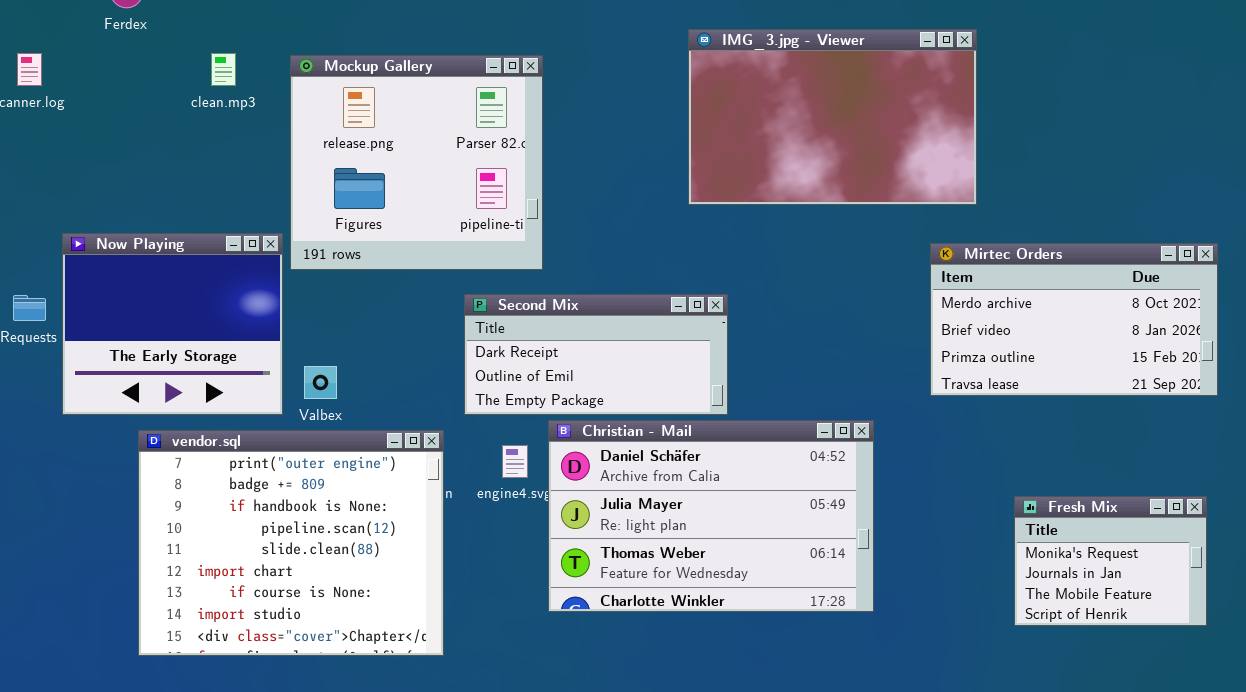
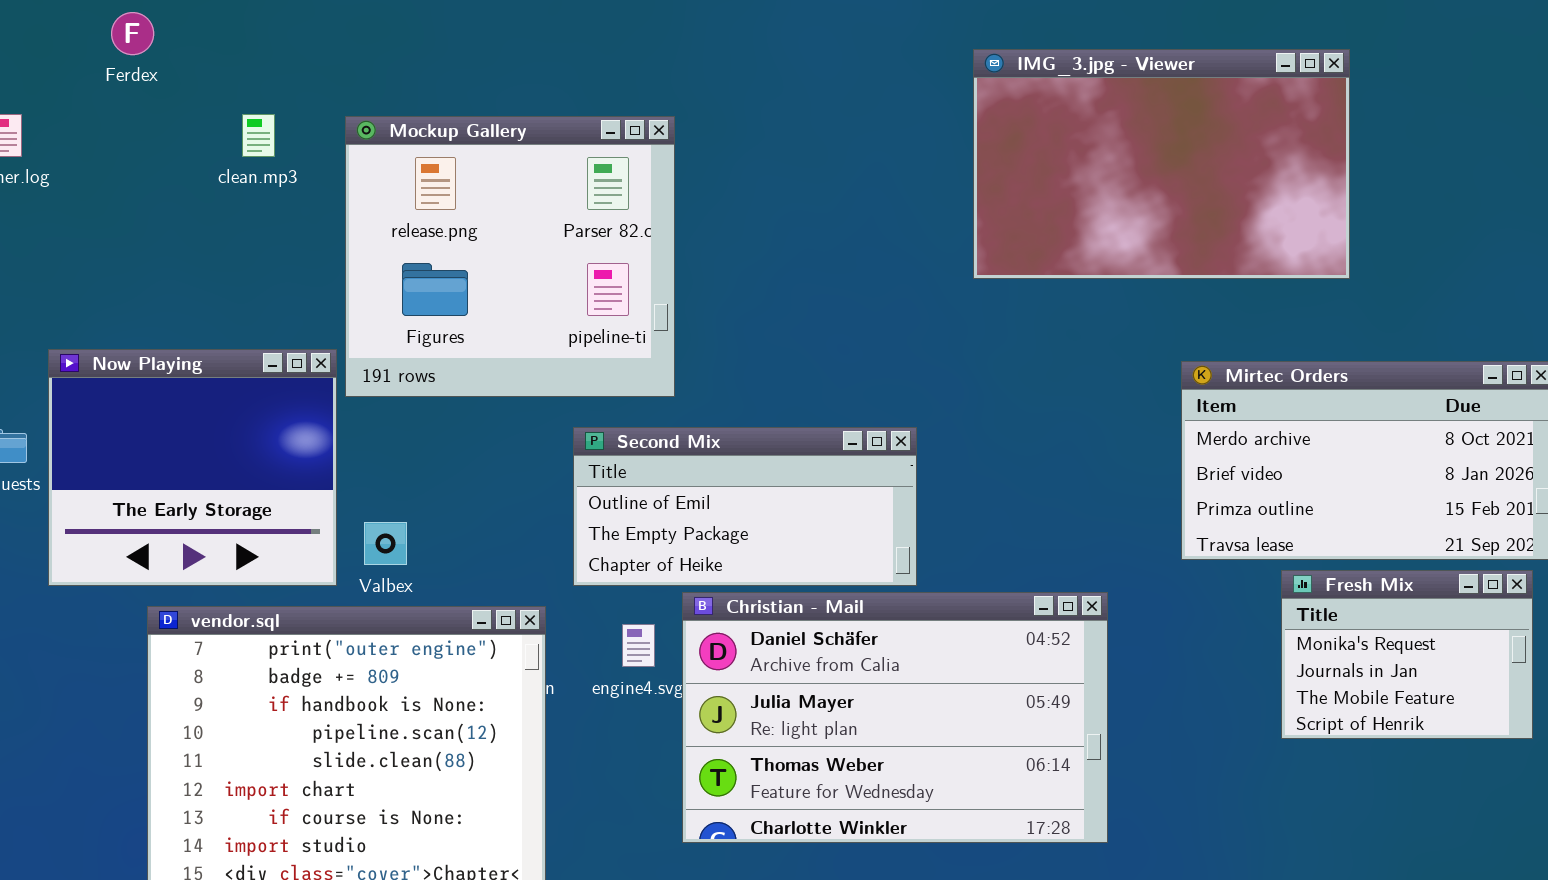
IMG_3.jpg - Viewer: [688,29,977,205] -> [973,49,1350,279], moved
Second Mix: [464,294,728,415] -> [573,427,917,586], scrolled down 1 row
Fresh Mix: [1014,496,1207,626] -> [1281,570,1533,739], moved

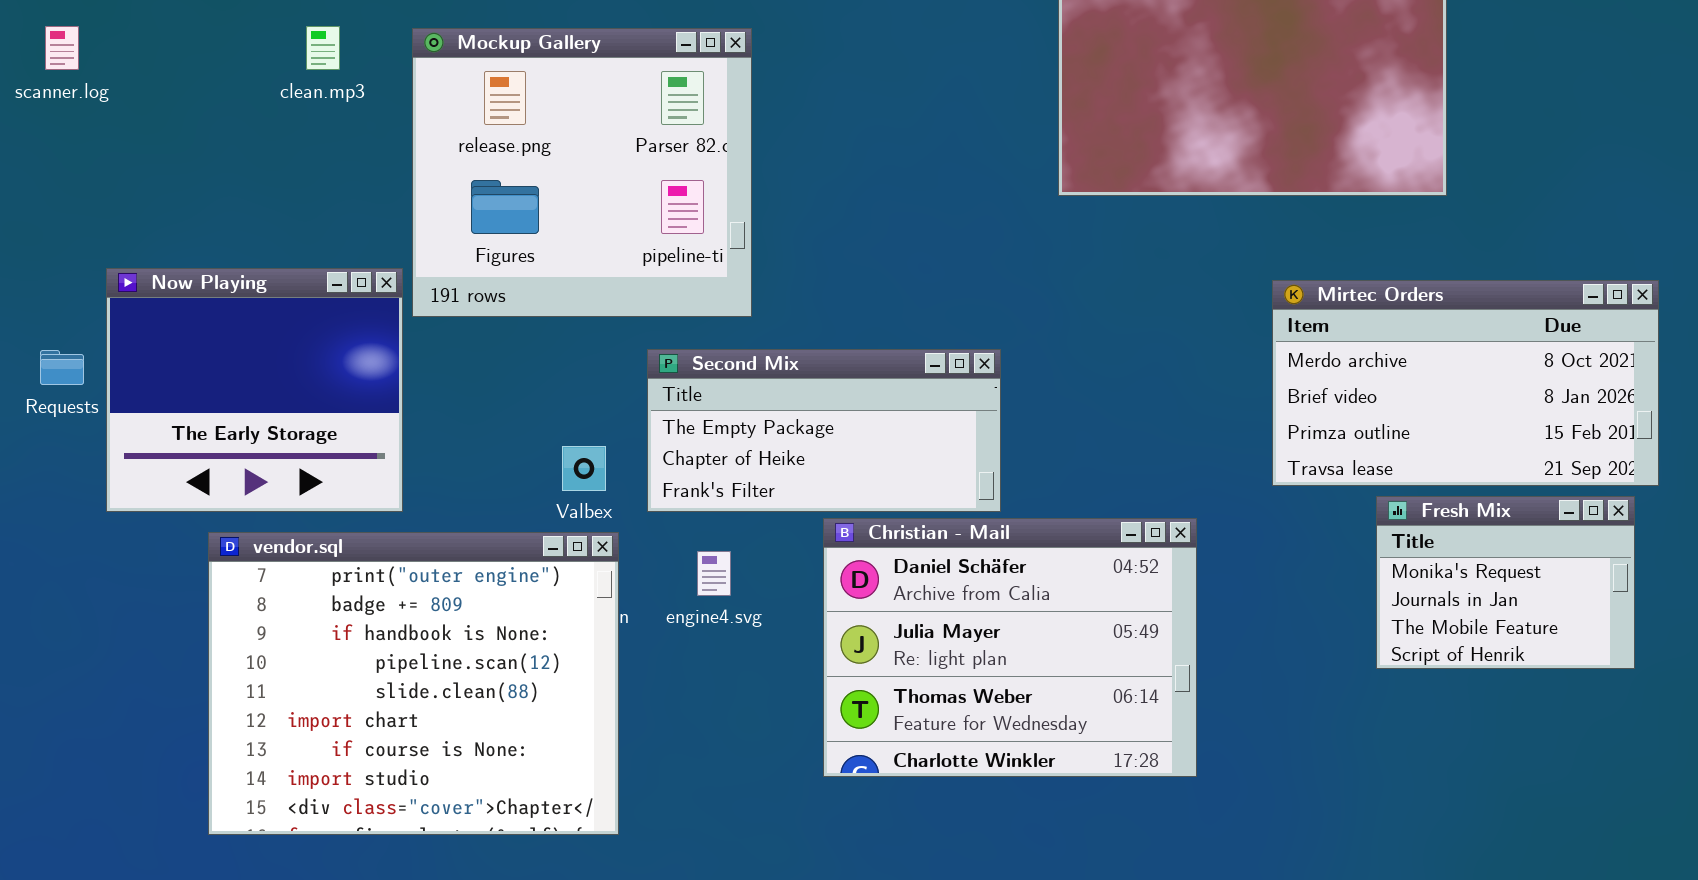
Second Mix: [573,427,917,586] -> [647,349,1001,512], scrolled down 1 row
Valbex: [364,522,407,565] -> [562,446,606,491], moved
Christian - Mail: [682,592,1108,843] -> [823,518,1197,777], resized

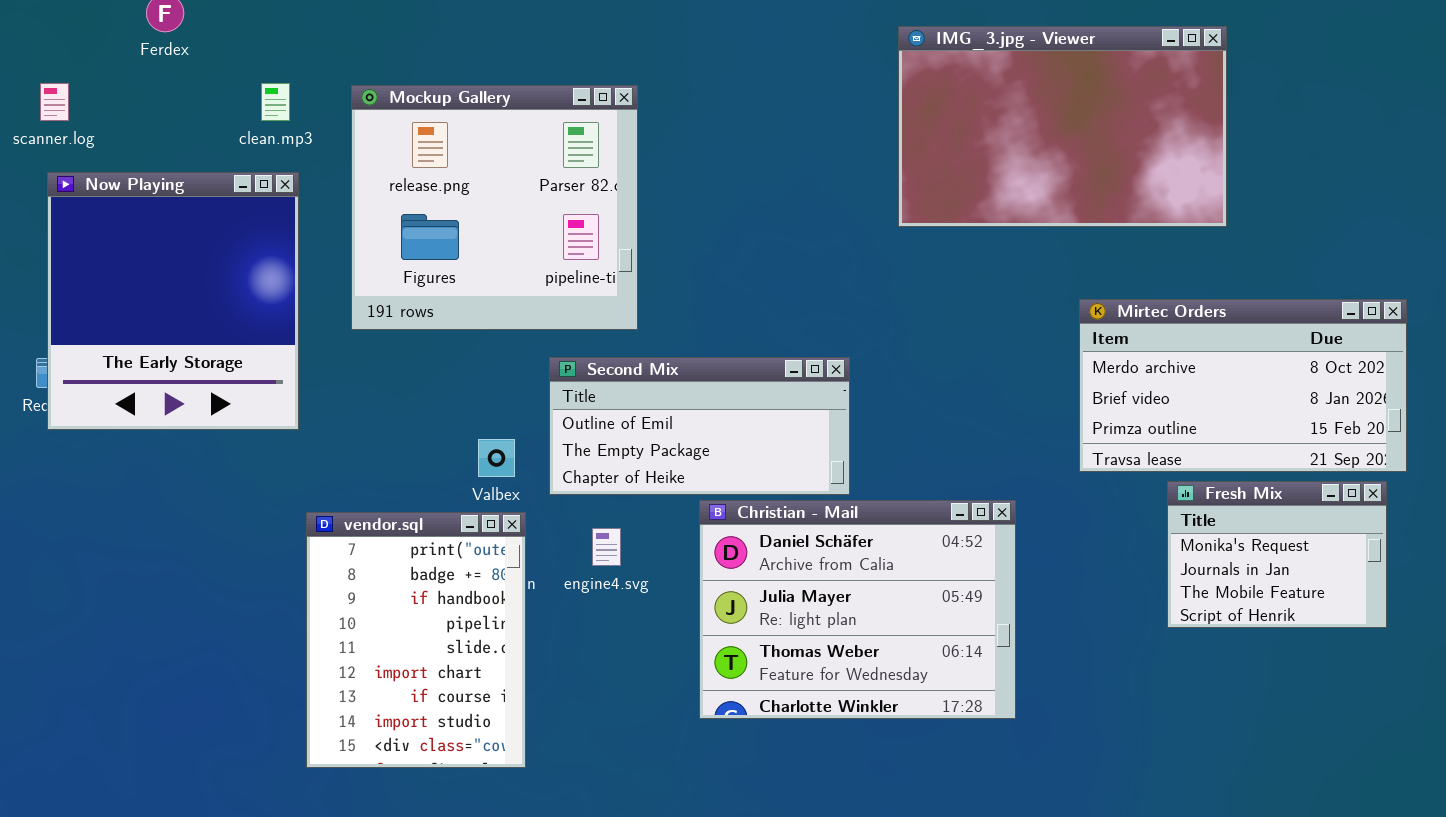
Now Playing: [106,268,403,512] -> [47,172,299,430], moved, resized
Second Mix: [647,349,1001,512] -> [549,357,850,495], scrolled up 1 row
vendor.sql: [208,532,619,835] -> [306,512,526,768], resized

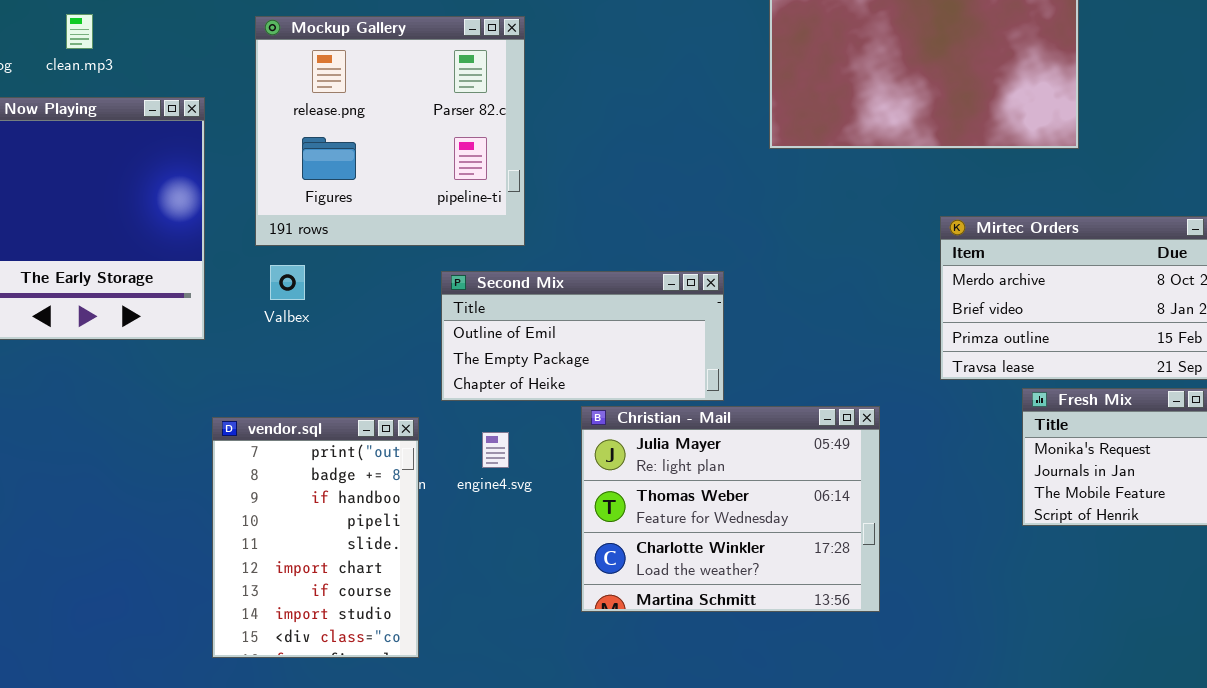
clean.mp3: [261,83,290,121] -> [66,14,93,49], moved
Valbex: [478,439,515,477] -> [270,265,305,300], moved
Christian - Mail: [699,500,1016,719] -> [581,406,880,612], scrolled down 1 row

